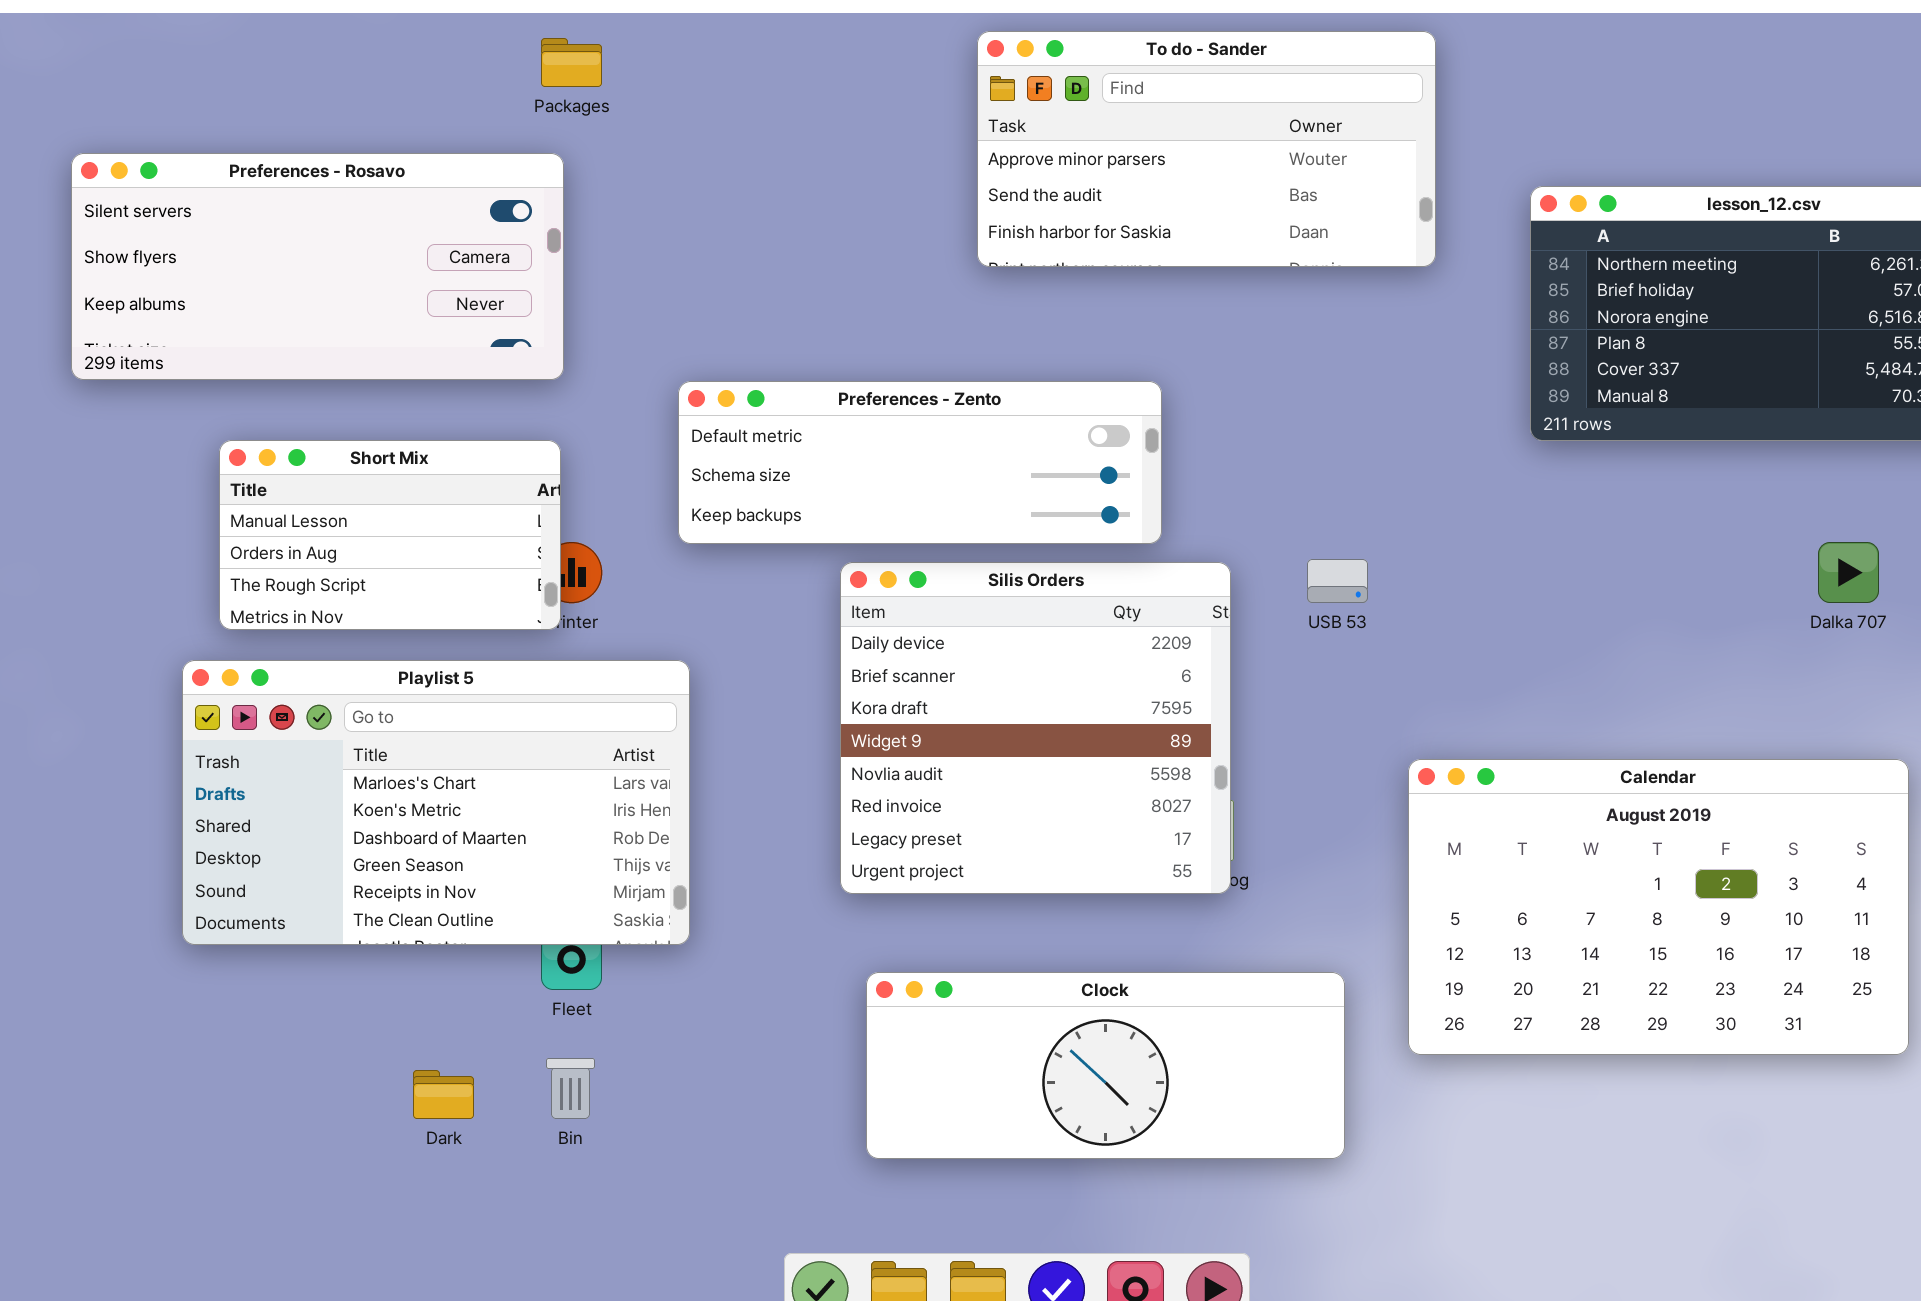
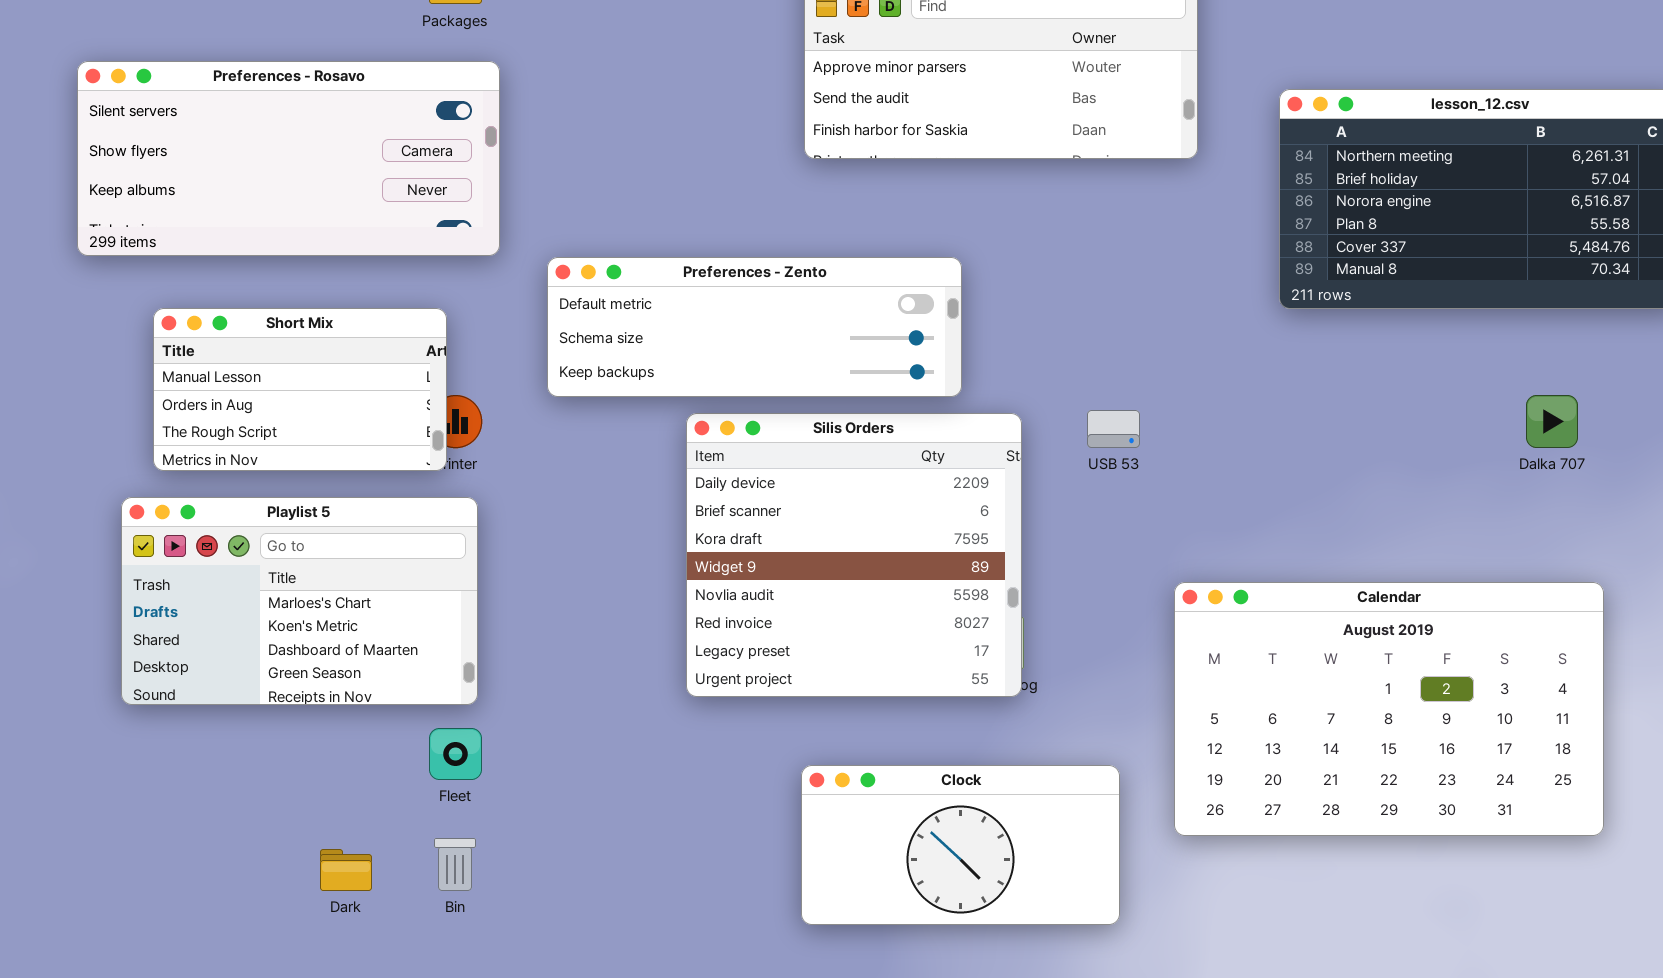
Preferences - Rosavo: [71,153,564,380] -> [77,61,500,256], moved
Playlist 5: [182,660,690,945] -> [121,497,478,705], resized
Clock: [866,972,1345,1159] -> [801,765,1120,925], resized

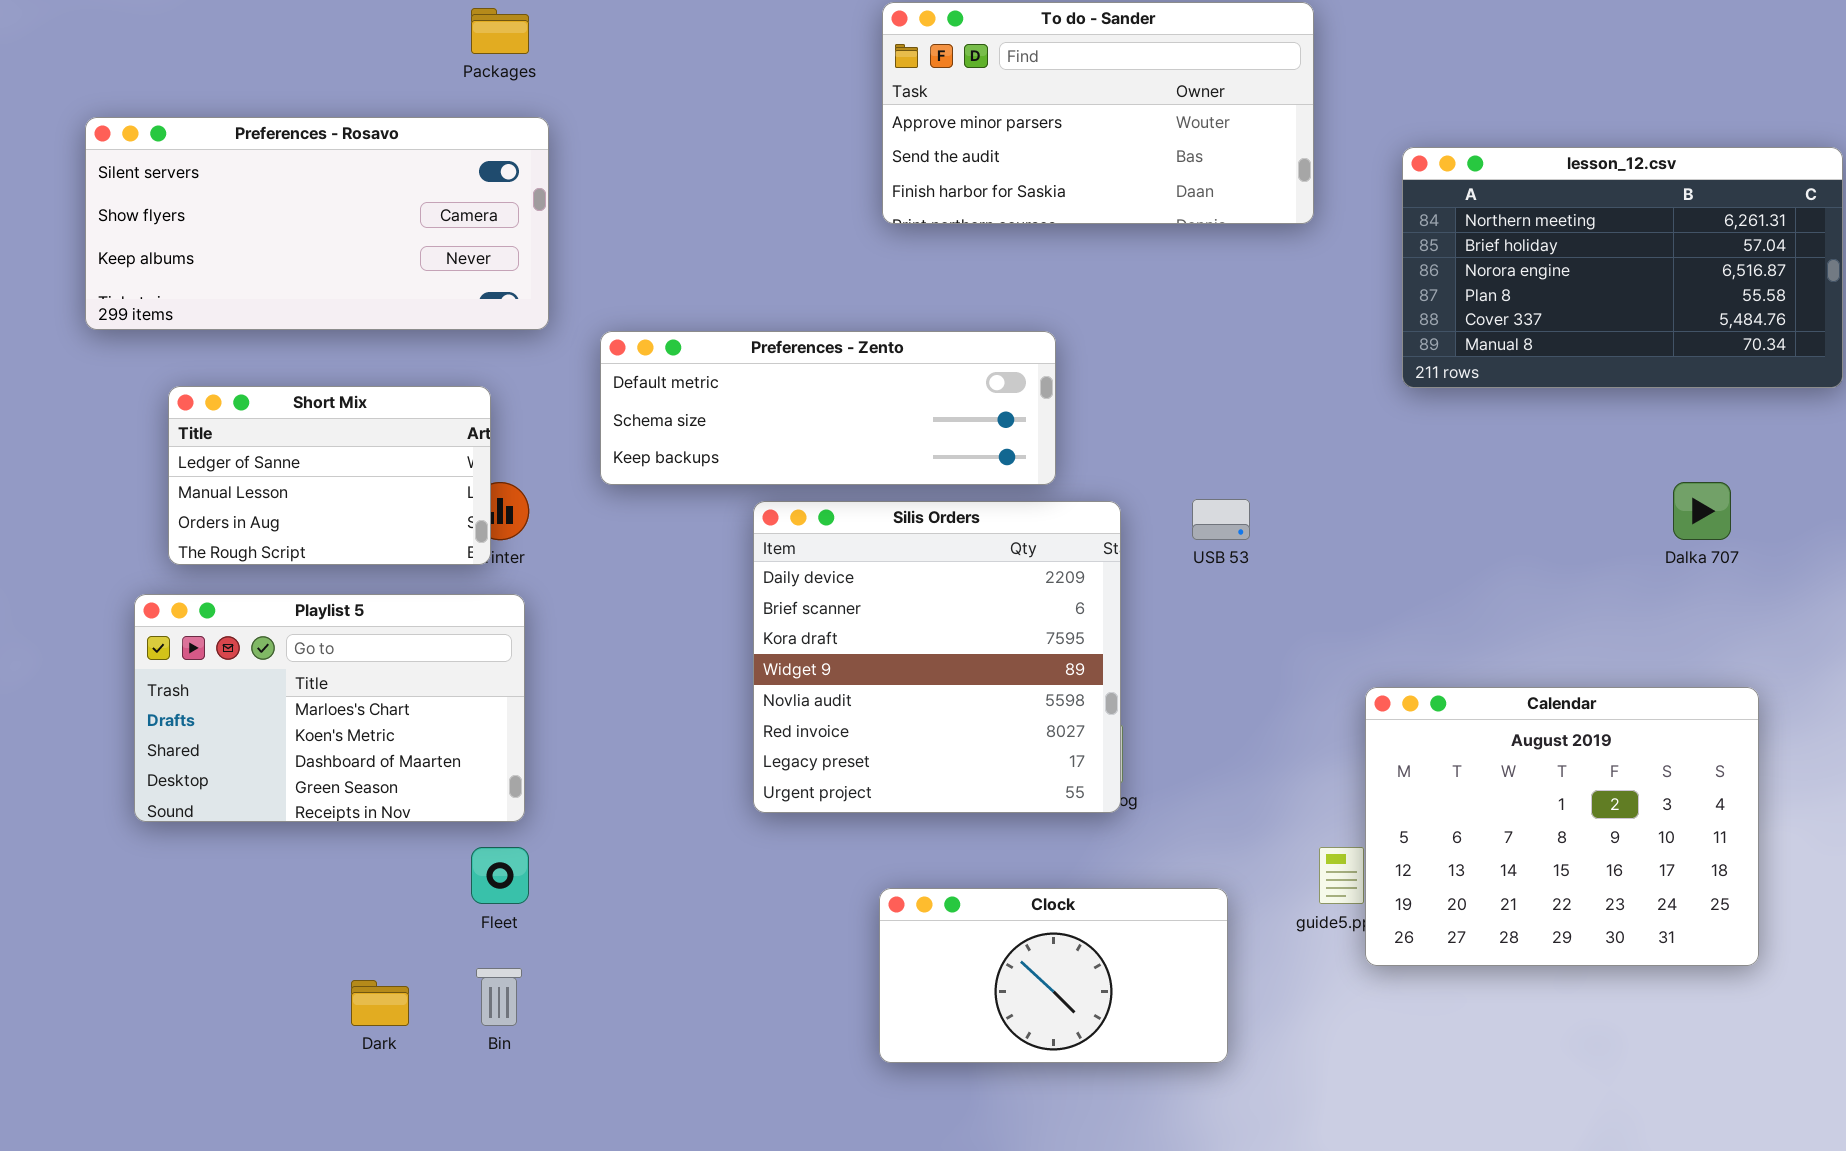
Short Mix: [153,308,447,471] -> [168,386,491,565], scrolled up 1 row
Calendar: [1174,582,1604,836] -> [1365,687,1759,966], resized

